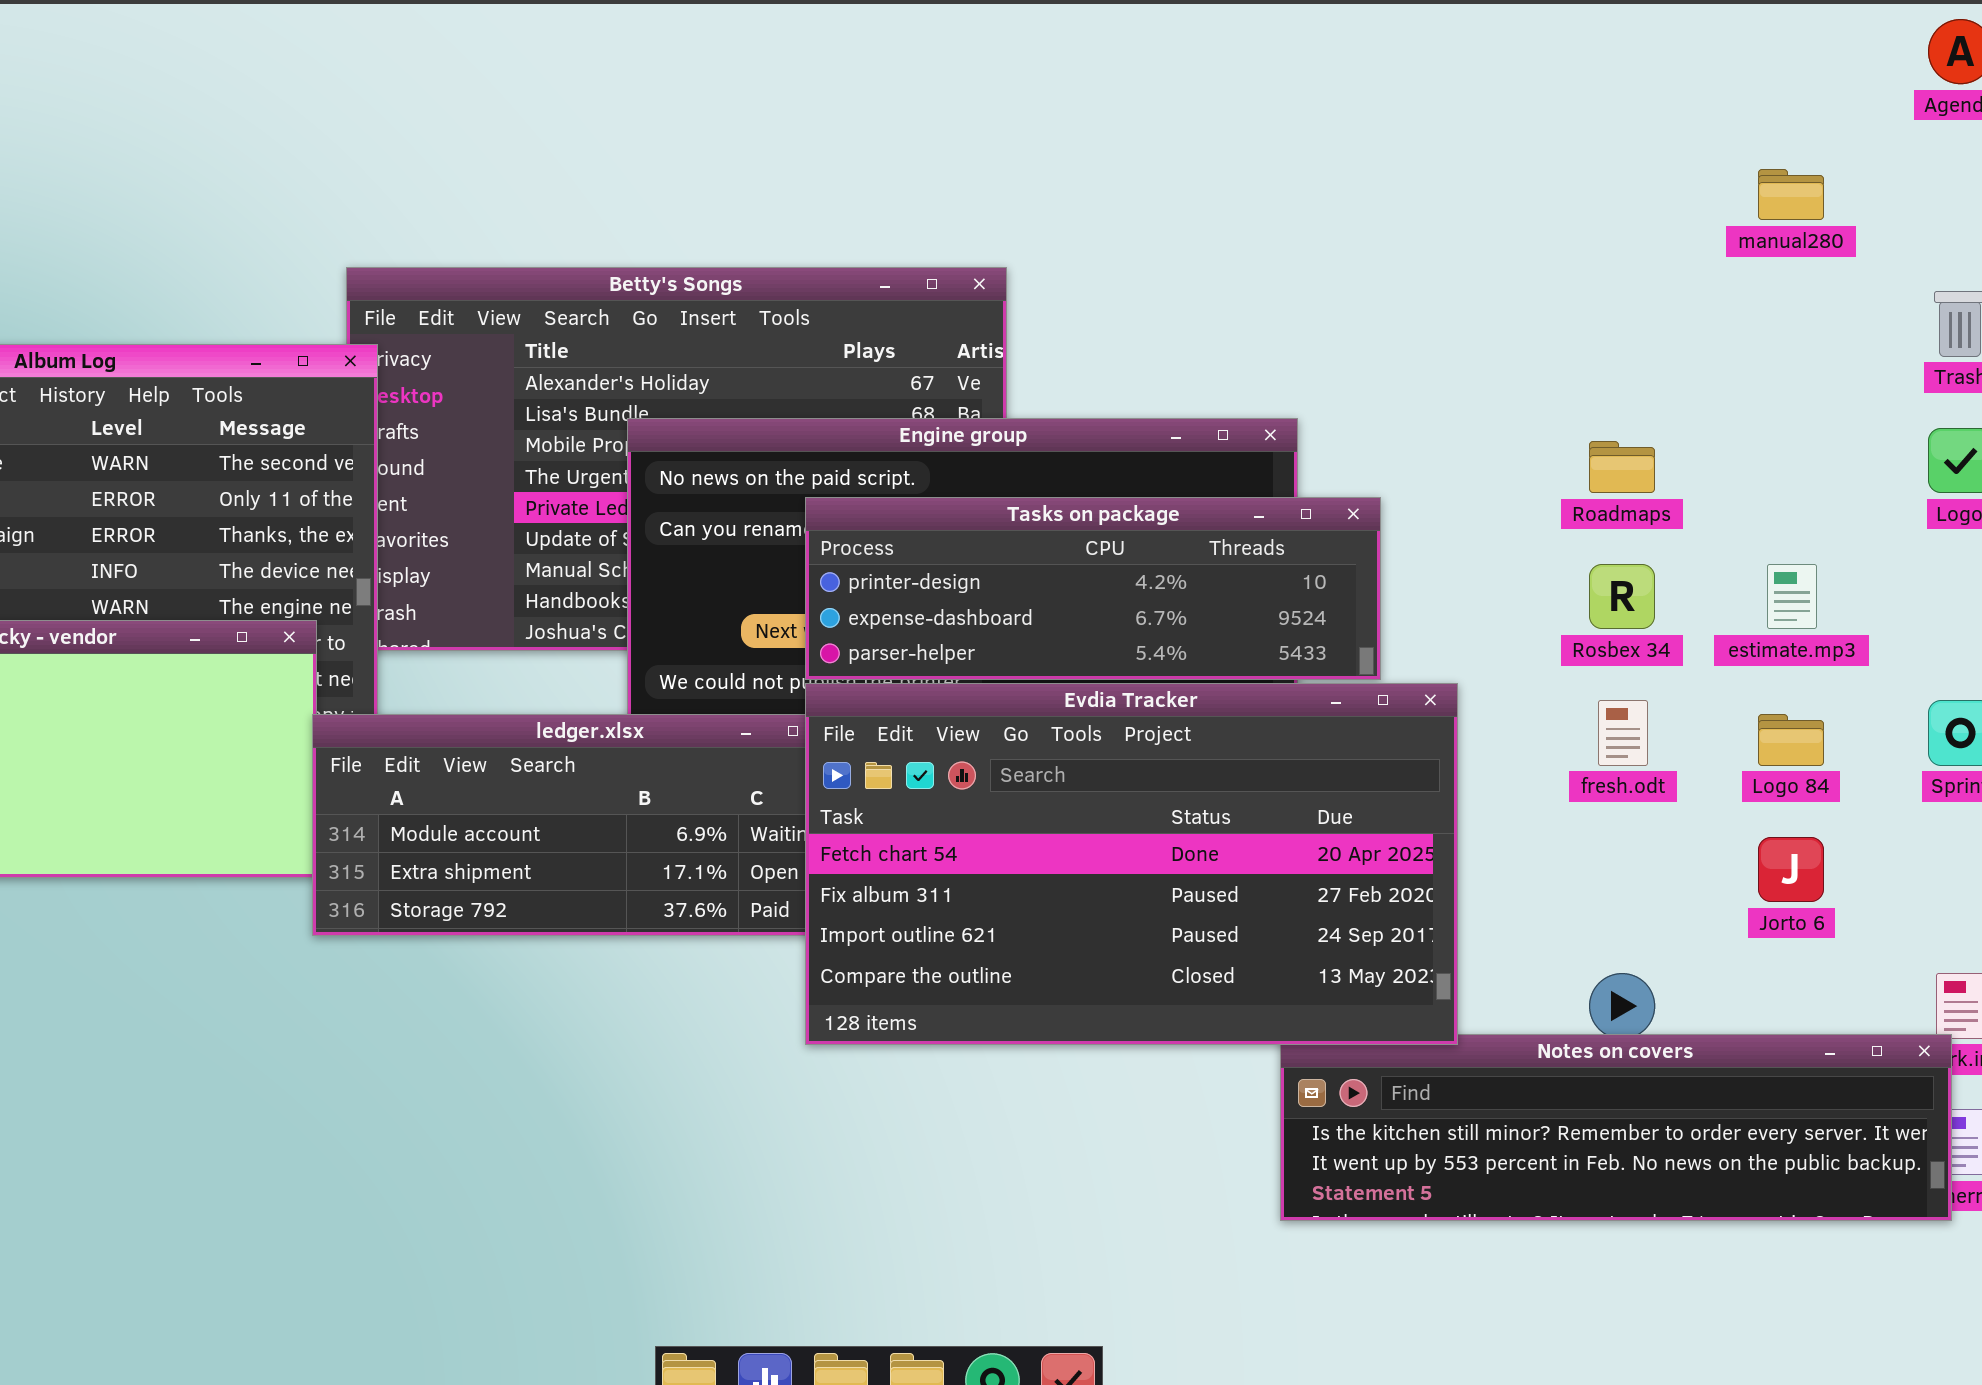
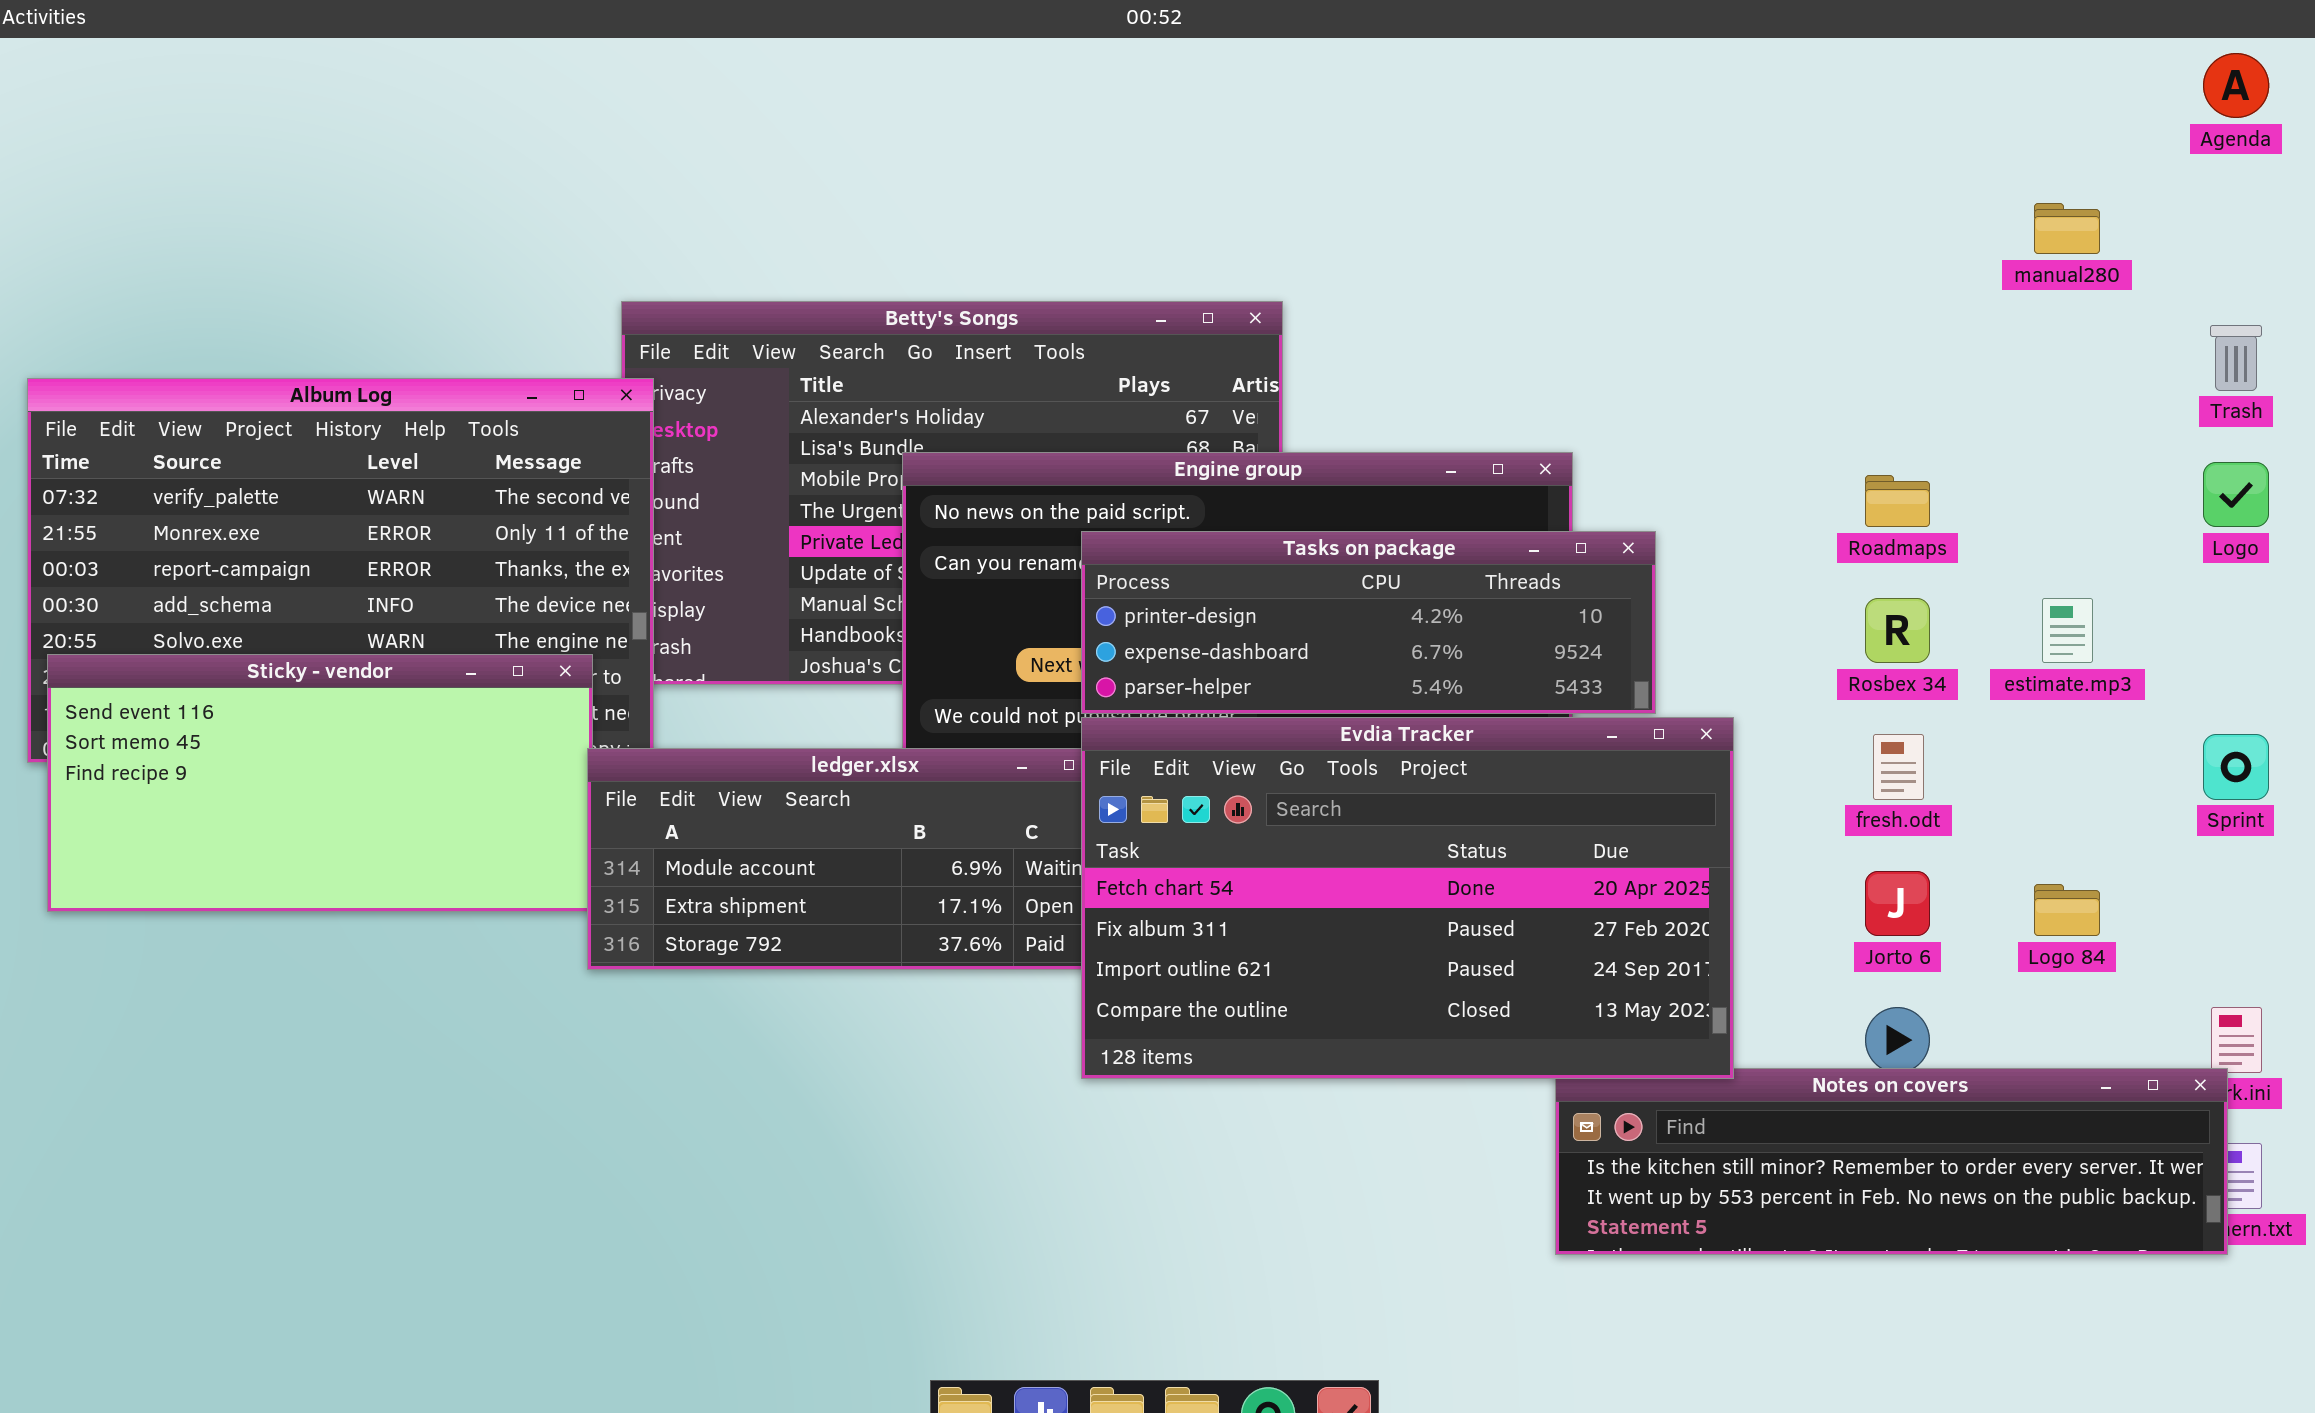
Logo 84: [1758,714,1824,766] -> [2034,884,2100,936], moved
Jorto 6: [1758,837,1824,902] -> [1865,871,1930,936], moved

